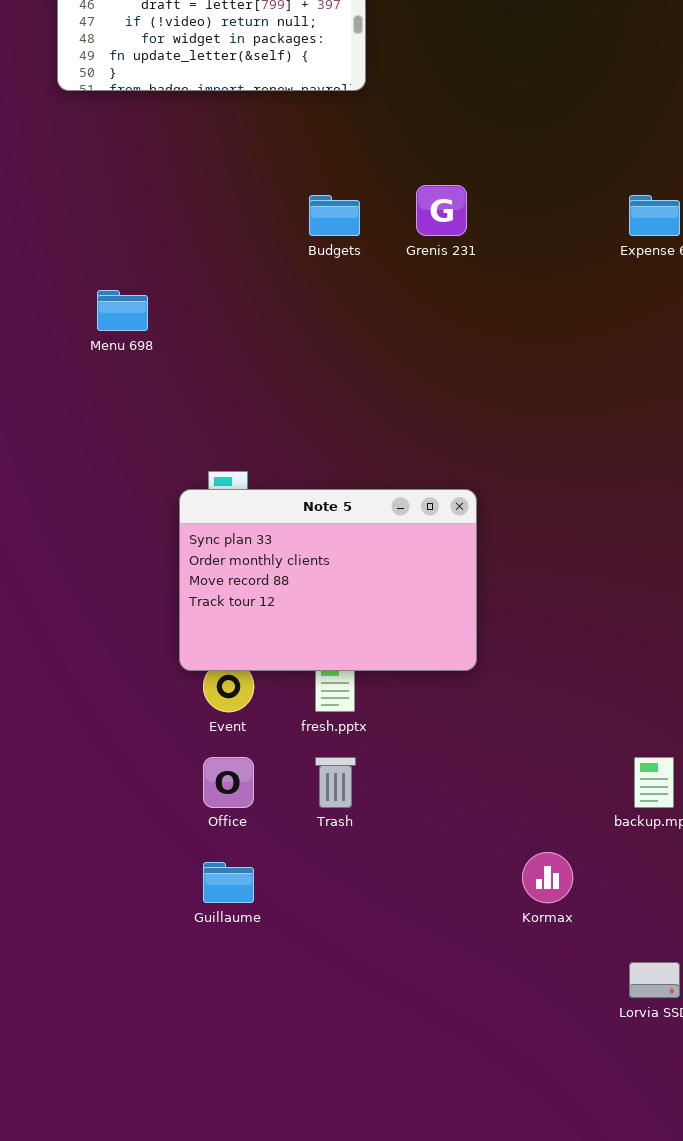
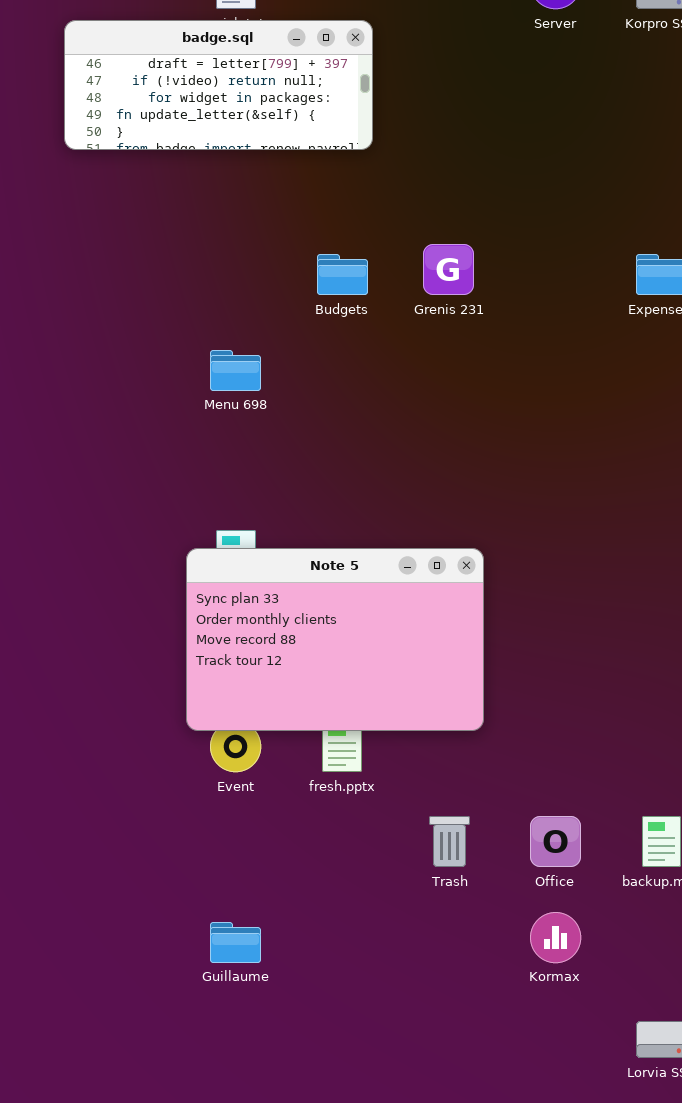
Menu 698: [97,290,148,331] -> [210,350,261,391], moved
Office: [203,757,254,808] -> [530,816,581,867], moved
Trash: [315,757,356,808] -> [429,816,470,867], moved

